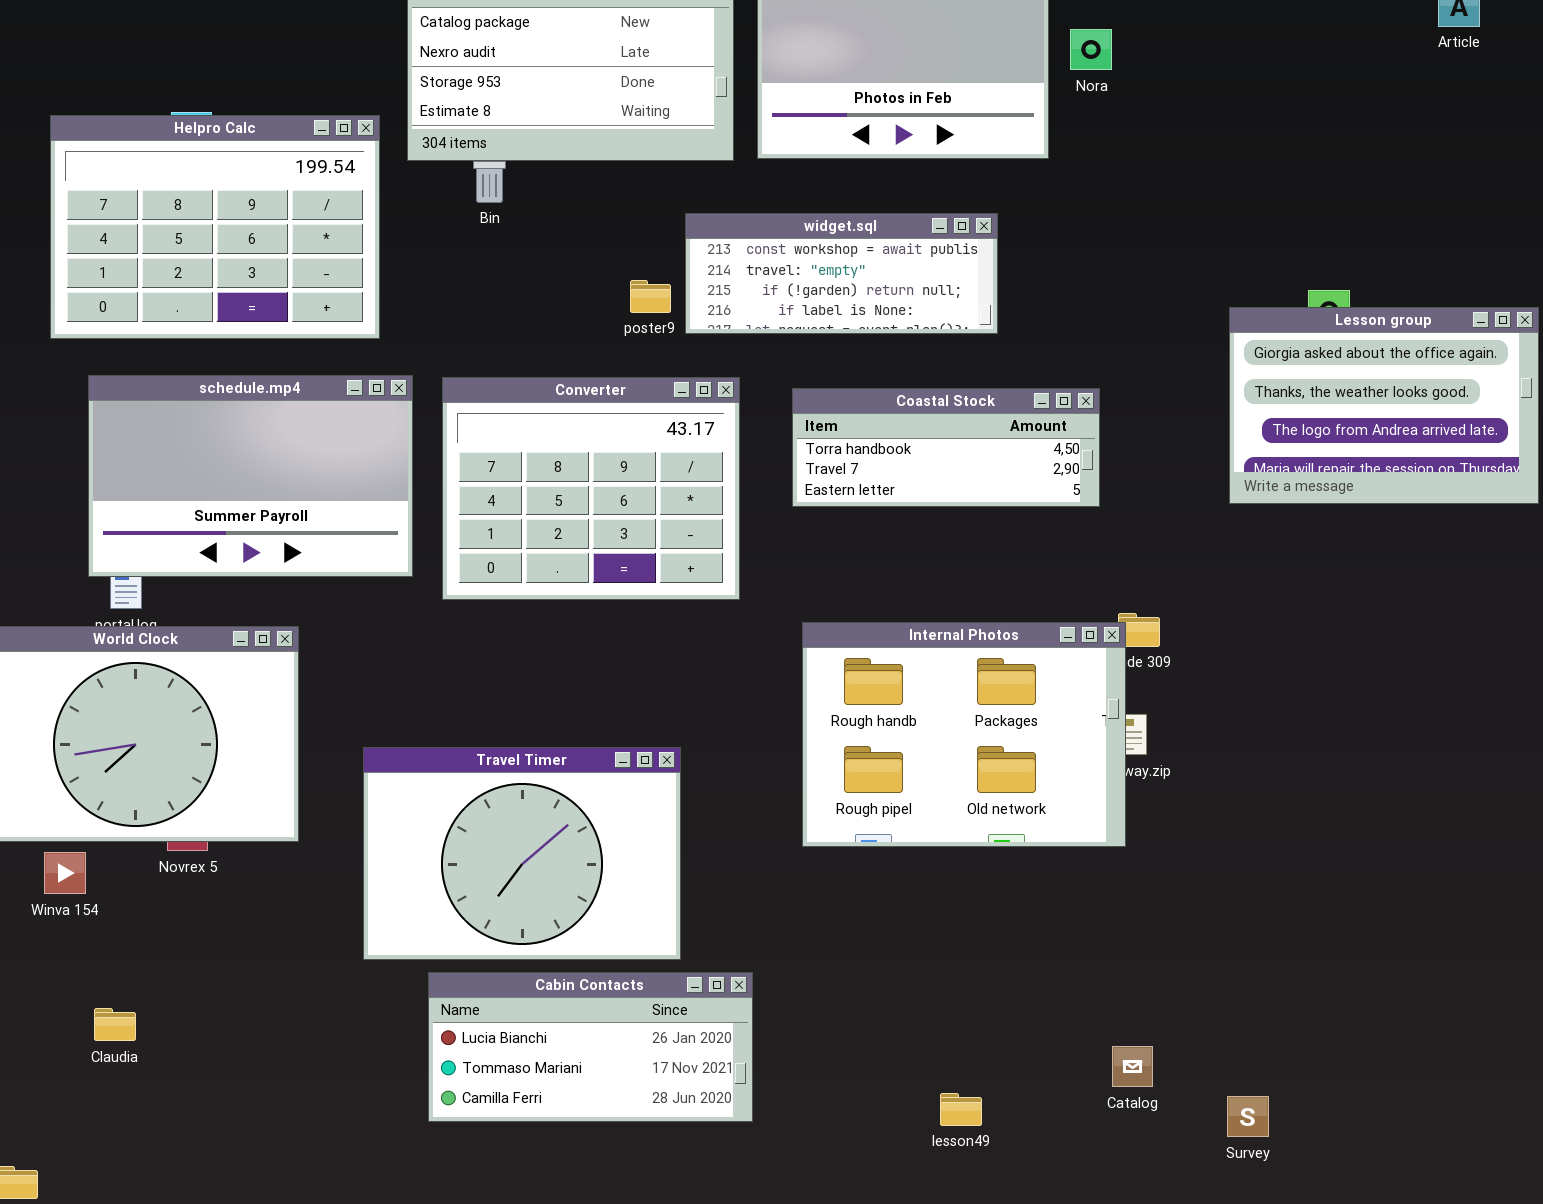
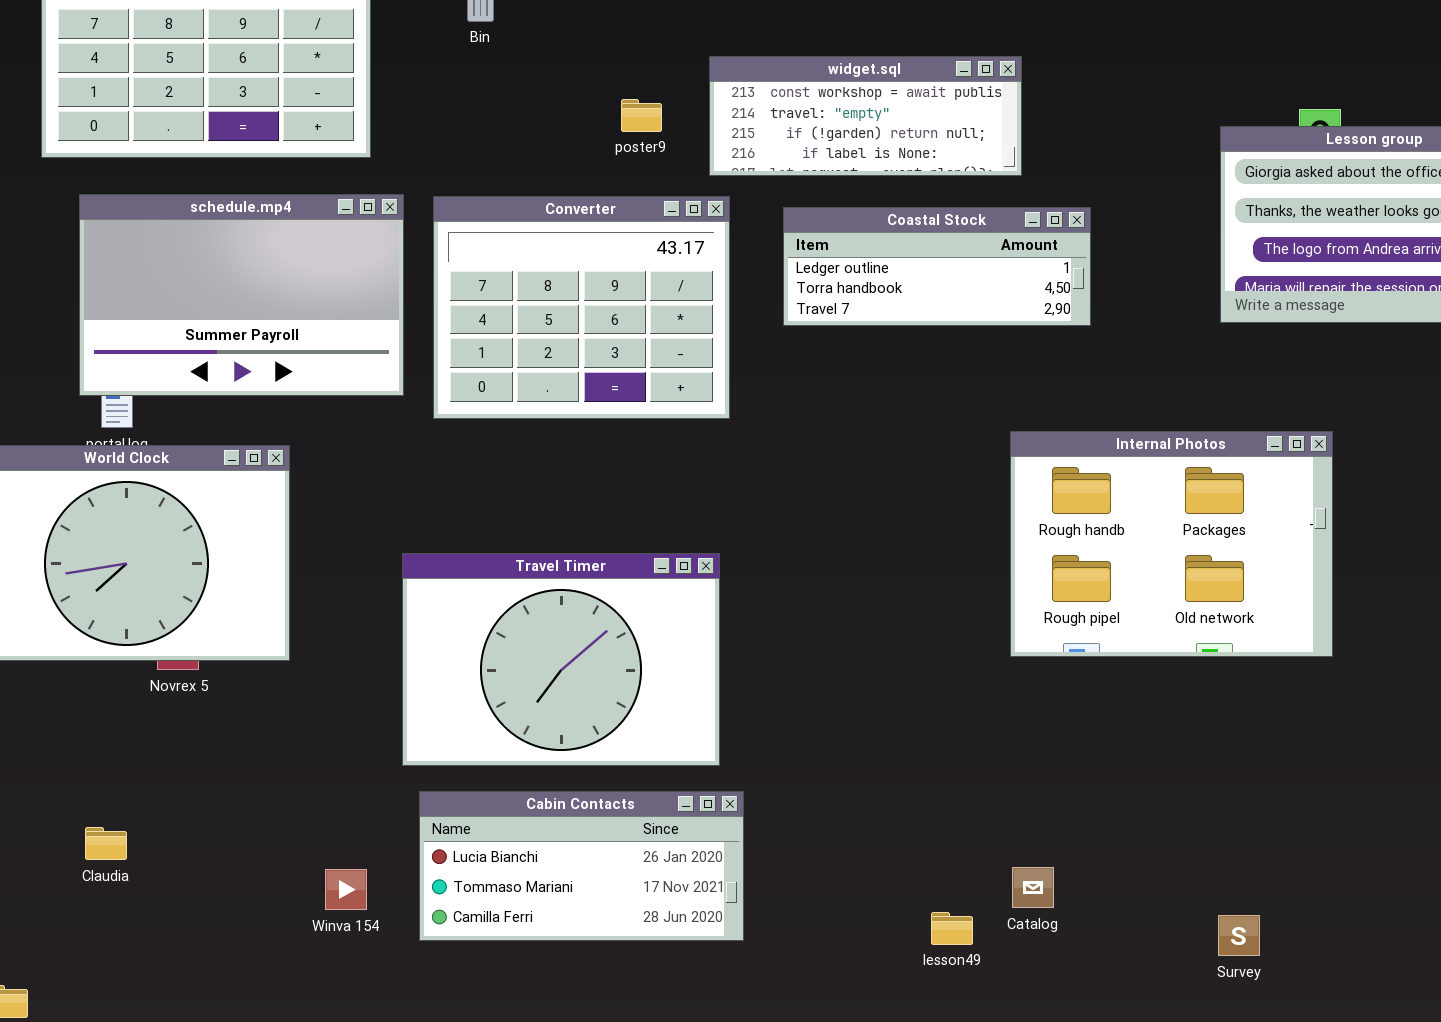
widget.sql: [685,213,998,334] -> [709,56,1022,176], moved
Coastal Stock: [792,388,1100,507] -> [783,207,1091,326], scrolled up 1 row
Internal Photos: [802,622,1126,847] -> [1010,431,1333,657], moved
Travel Timer: [363,747,681,960] -> [402,553,720,766], moved
Winva 154: [44,852,86,894] -> [325,869,367,910], moved
Catalog: [1112,1046,1153,1087] -> [1012,867,1054,908], moved

